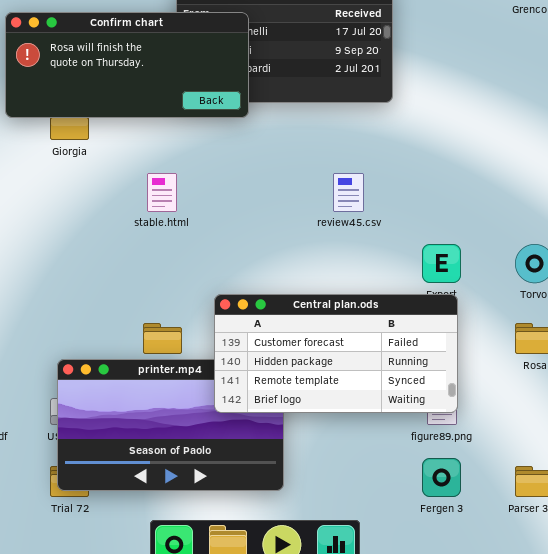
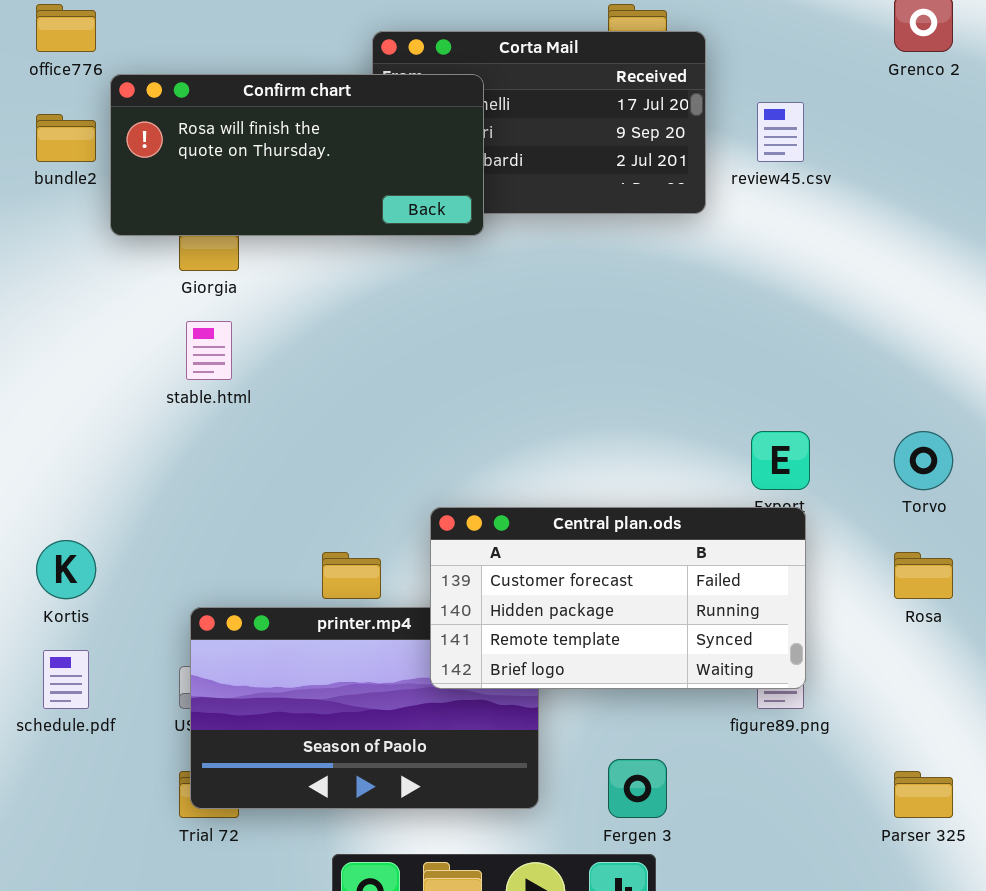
stable.html: [147,173,177,212] -> [186,321,232,380], moved
review45.csv: [333,173,364,212] -> [757,102,804,162], moved
Fergen 3: [422,458,461,497] -> [608,759,667,818], moved

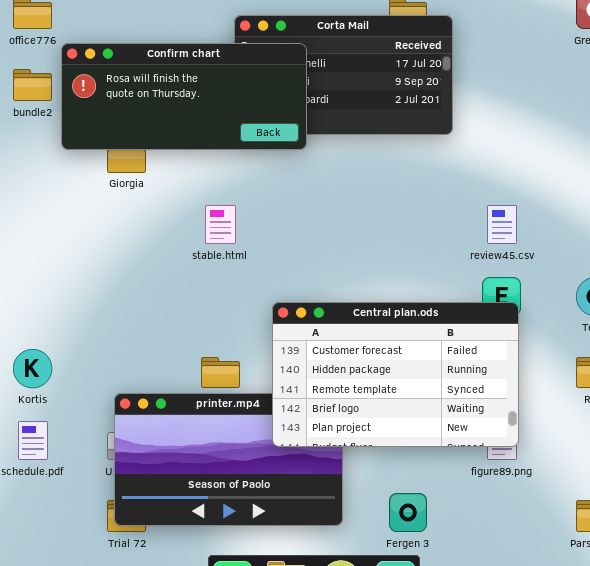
review45.csv: [757,102,804,162] -> [487,205,517,244], moved
stable.html: [186,321,232,380] -> [205,205,236,244], moved
Central plan.ods: [430,507,806,689] -> [272,302,519,447], resized

